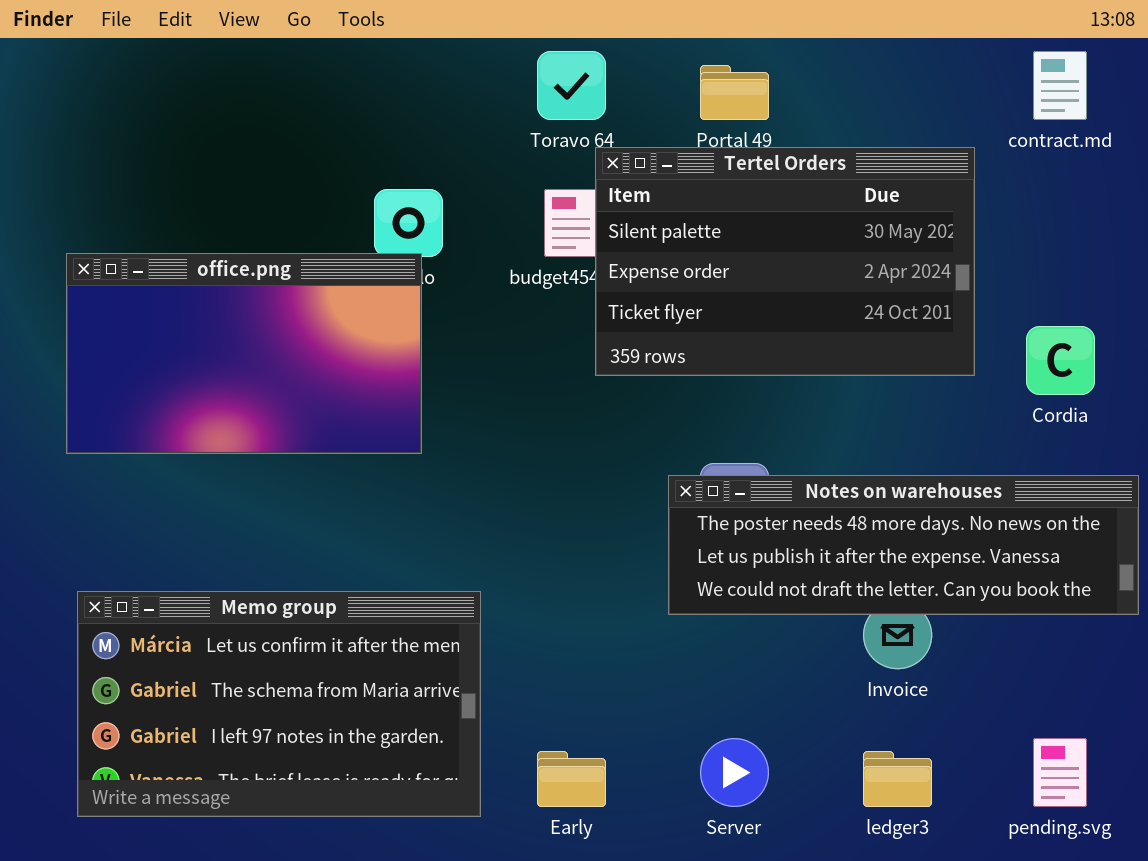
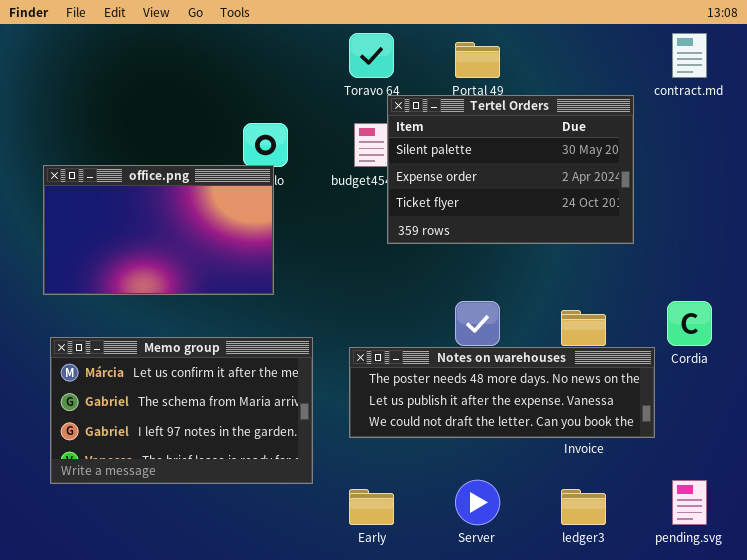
Cordia: [1026,326,1095,395] -> [667,301,712,346], moved
Notes on warehouses: [668,475,1139,615] -> [349,347,655,438], moved
Memo group: [77,591,481,817] -> [50,337,313,484], moved

